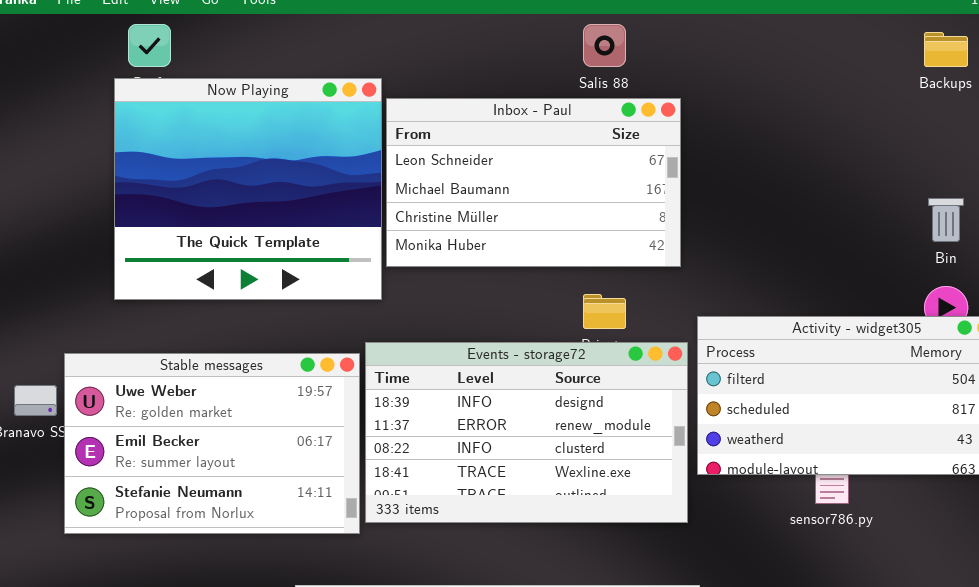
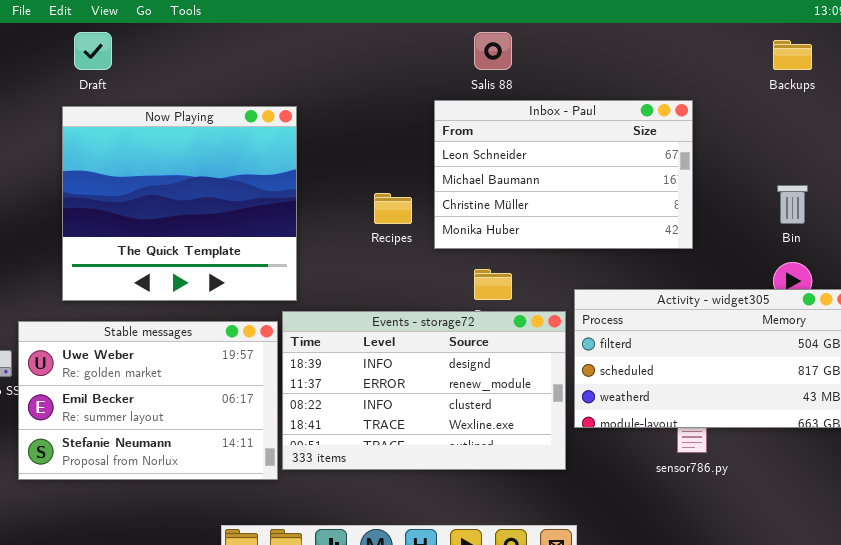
Now Playing: [114,78,382,300] -> [62,106,297,301], moved
Inbox - Paul: [386,98,681,267] -> [434,100,693,249], moved

